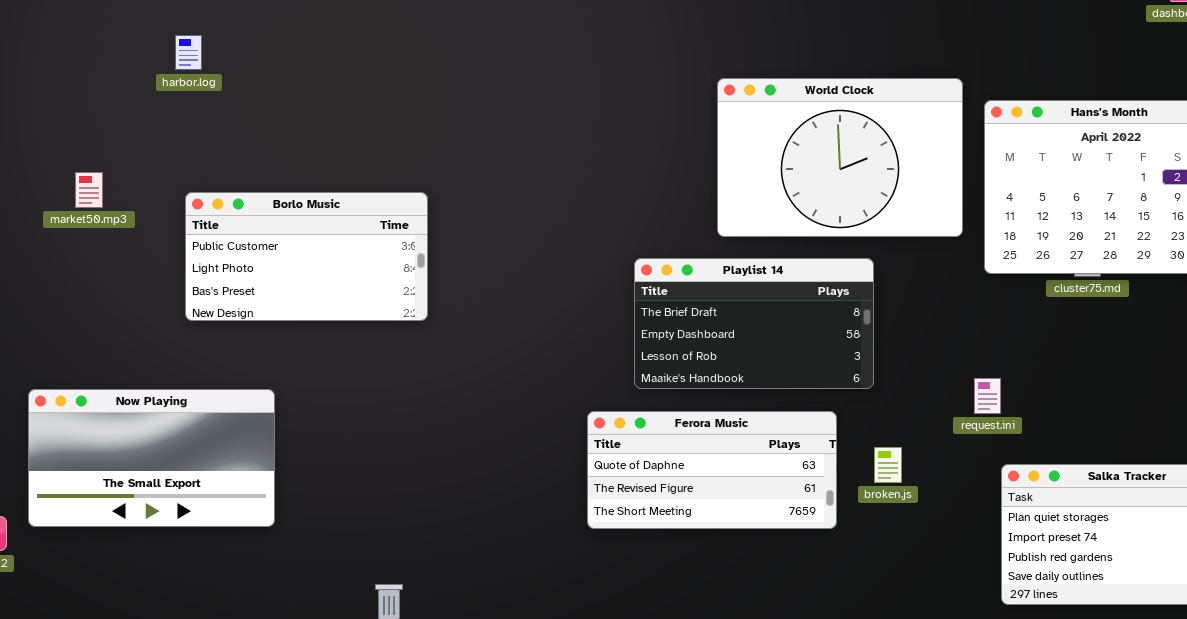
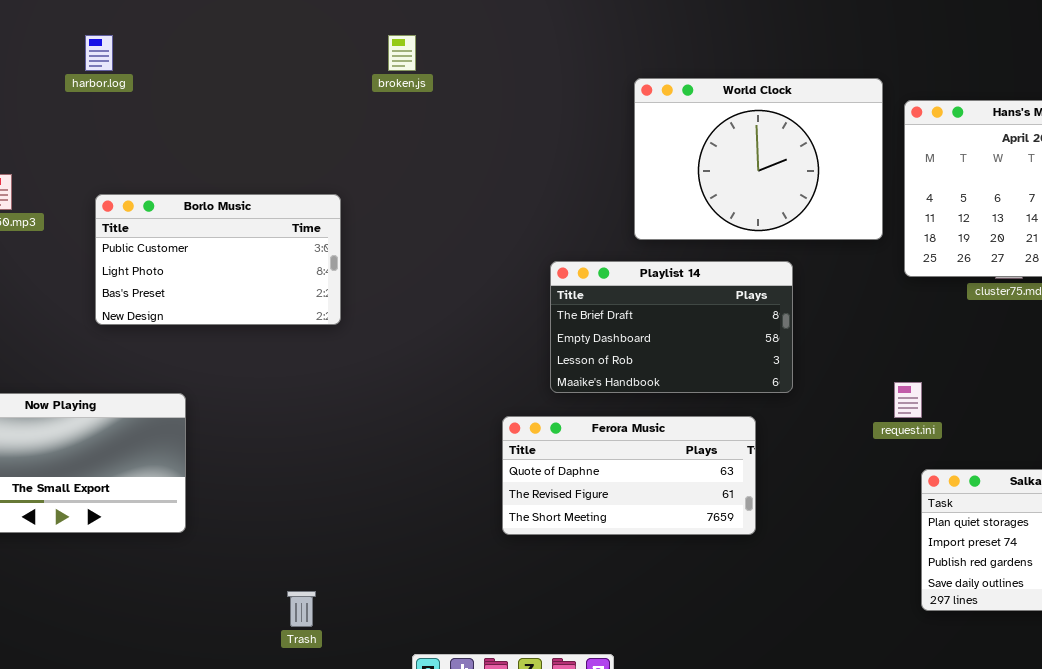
broken.js: [874,447,902,483] -> [388,35,416,71], moved

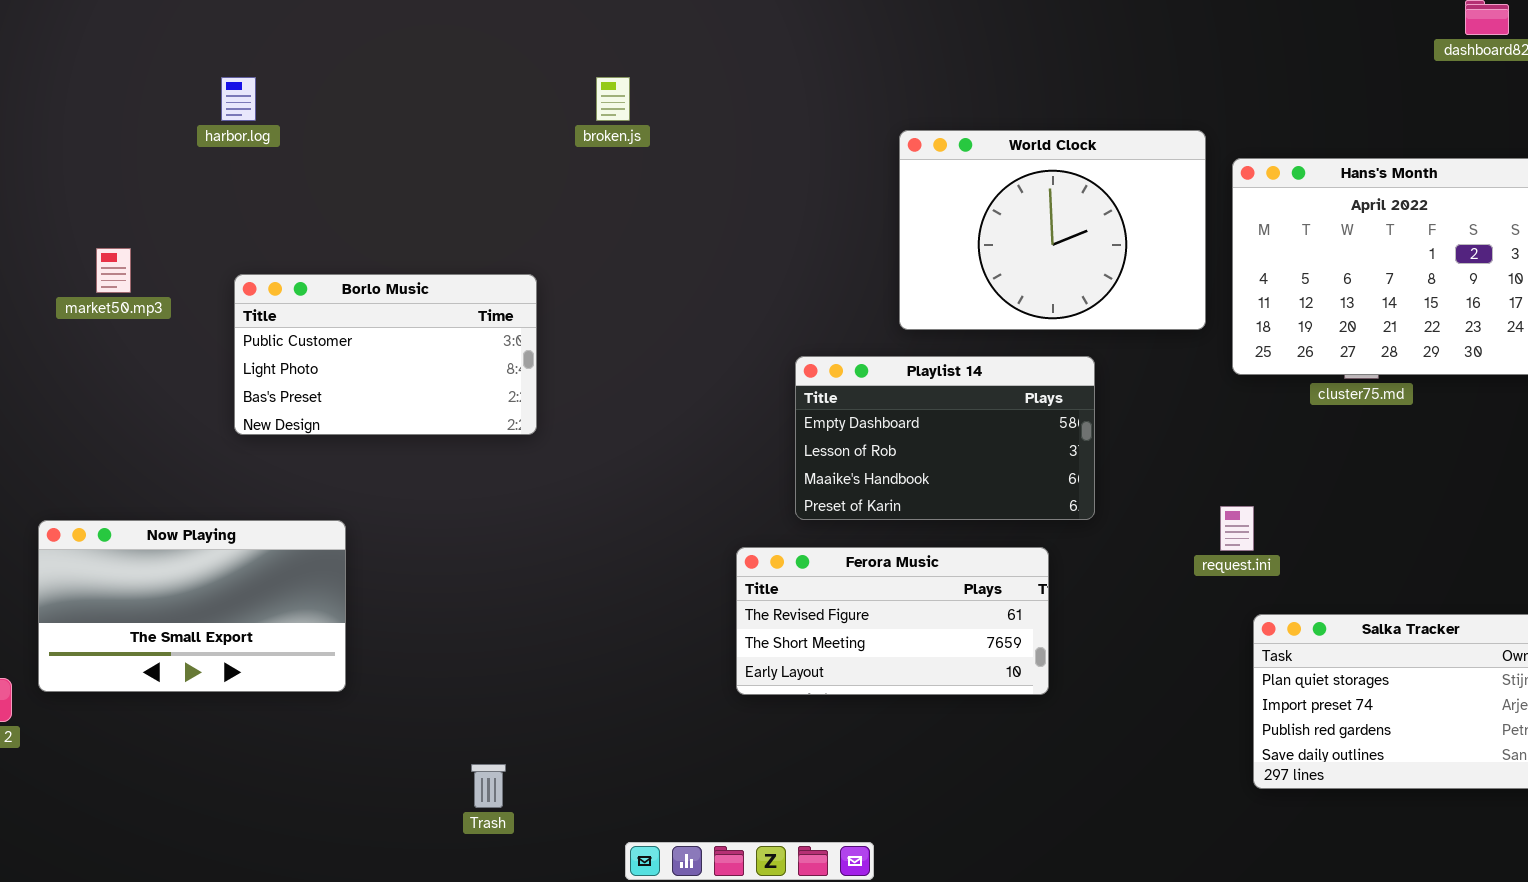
Playlist 14: [550,261,793,393] -> [795,356,1095,520], scrolled down 1 row
Ferora Music: [502,416,756,535] -> [736,547,1049,695], scrolled down 1 row

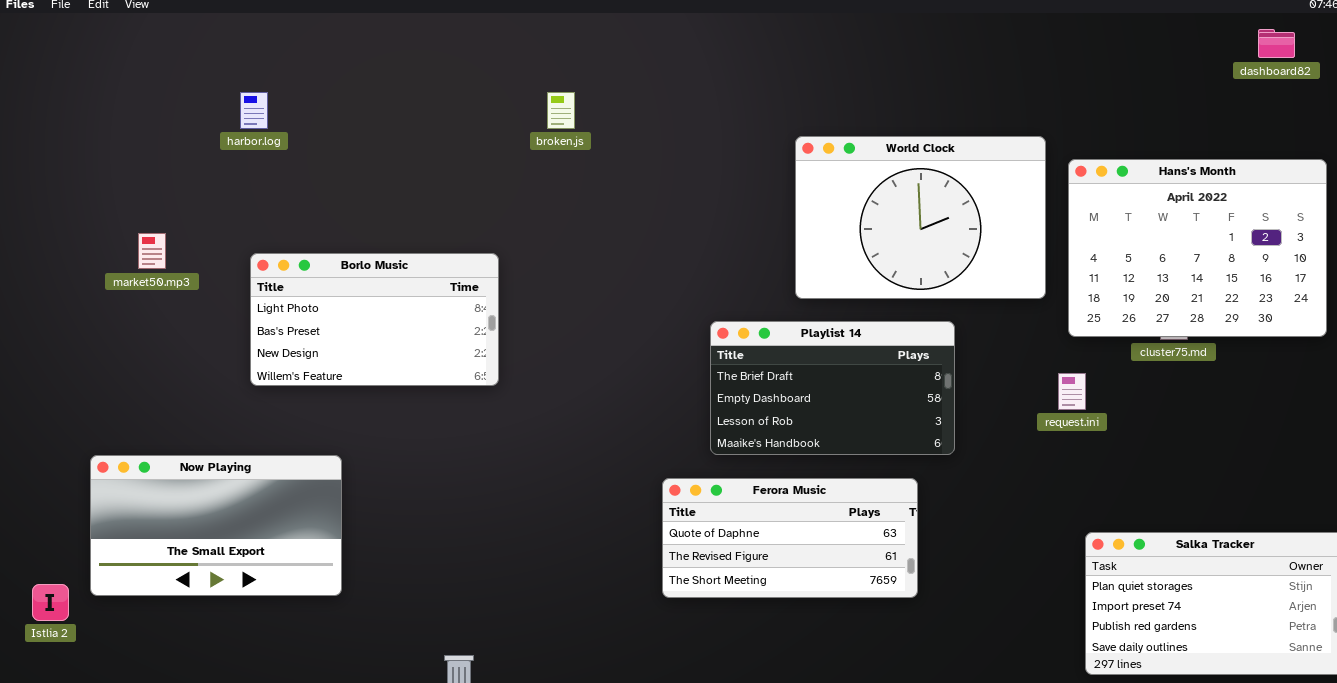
Borlo Music: [234,274,537,435] -> [250,253,499,386], scrolled down 1 row
Playlist 14: [795,356,1095,520] -> [710,321,955,455], scrolled up 1 row
request.ini: [1220,506,1254,551] -> [1058,373,1086,410], moved
Ferora Music: [736,547,1049,695] -> [662,478,918,598], scrolled up 1 row

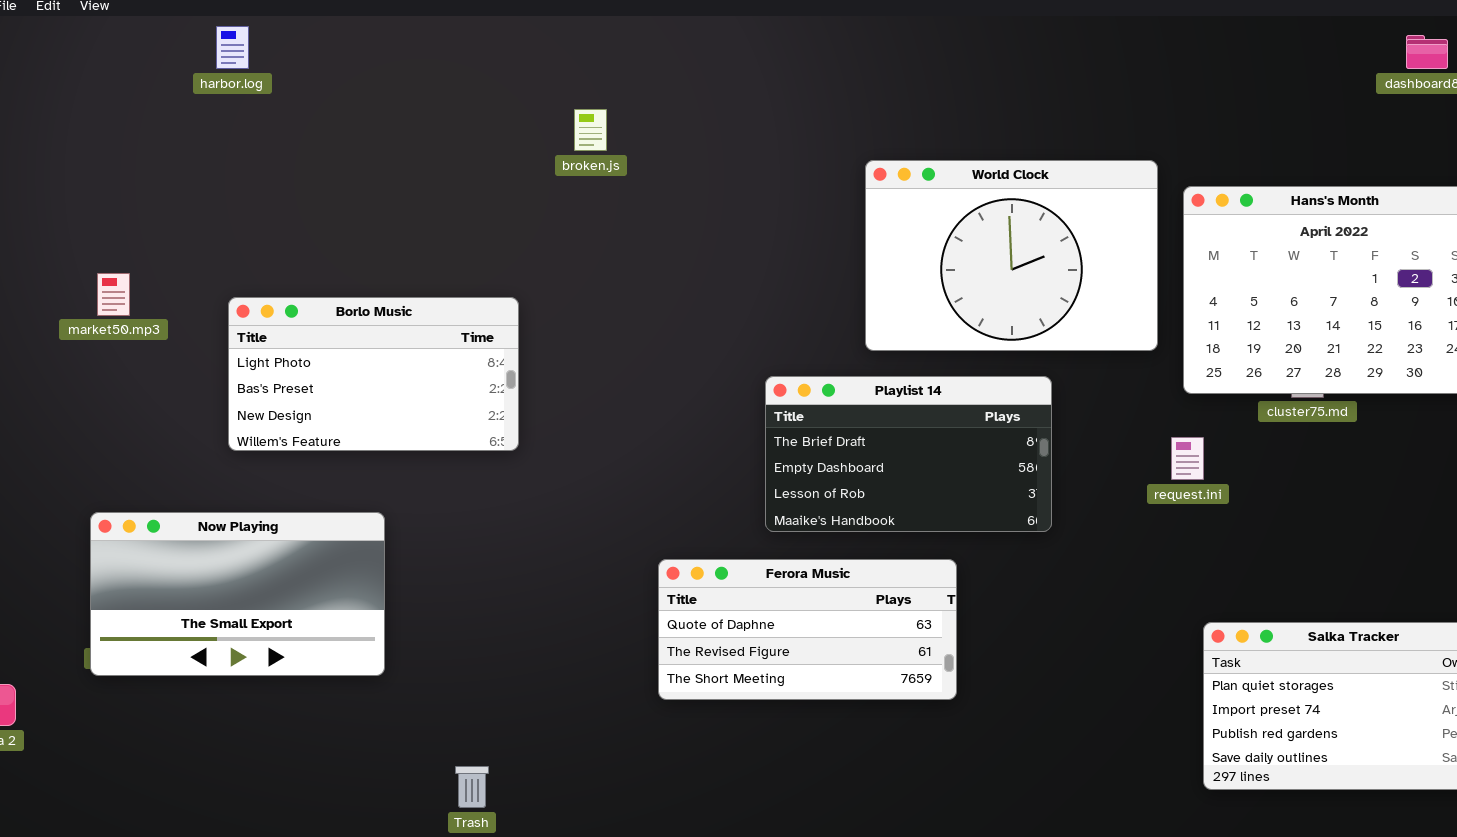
harbor.log: [240,92,268,129] -> [216,26,249,69], moved
Now Playing: [90,455,342,596] -> [90,512,385,676], moved
Ferora Music: [662,478,918,598] -> [658,559,957,700], moved

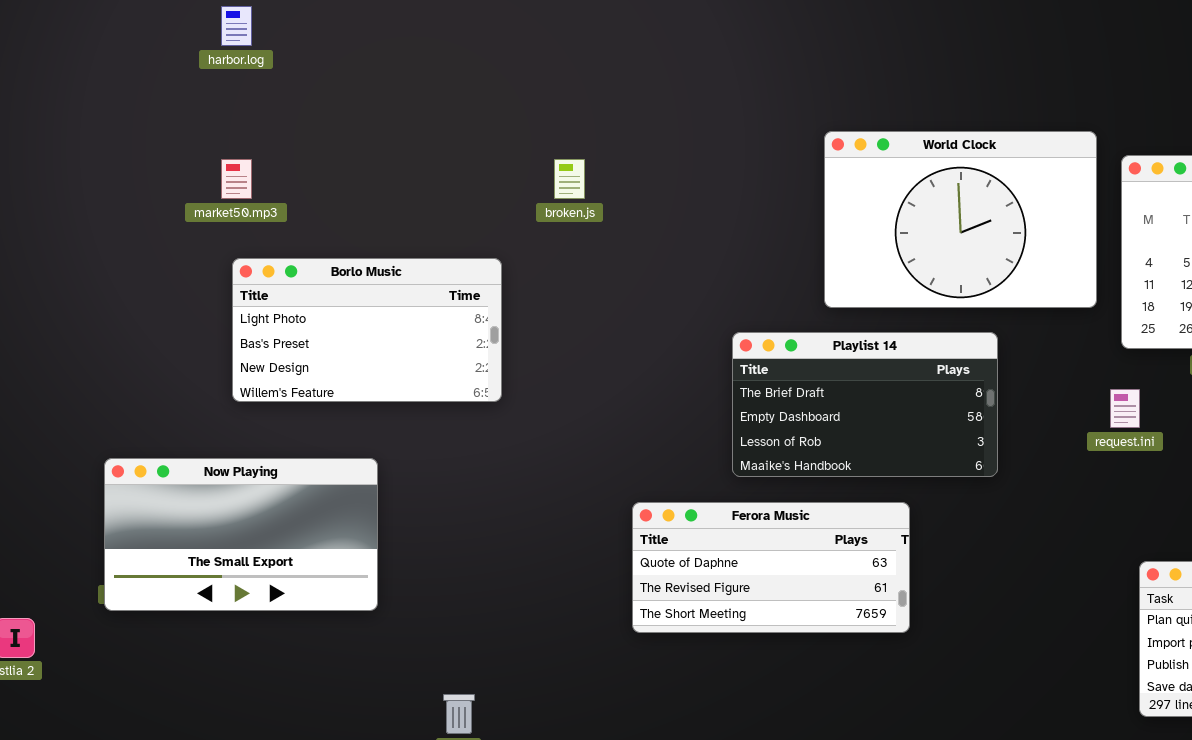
broken.js: [574,109,607,151] -> [554,159,585,199], moved
market50.mp3: [97,273,130,316] -> [221,159,252,199], moved

